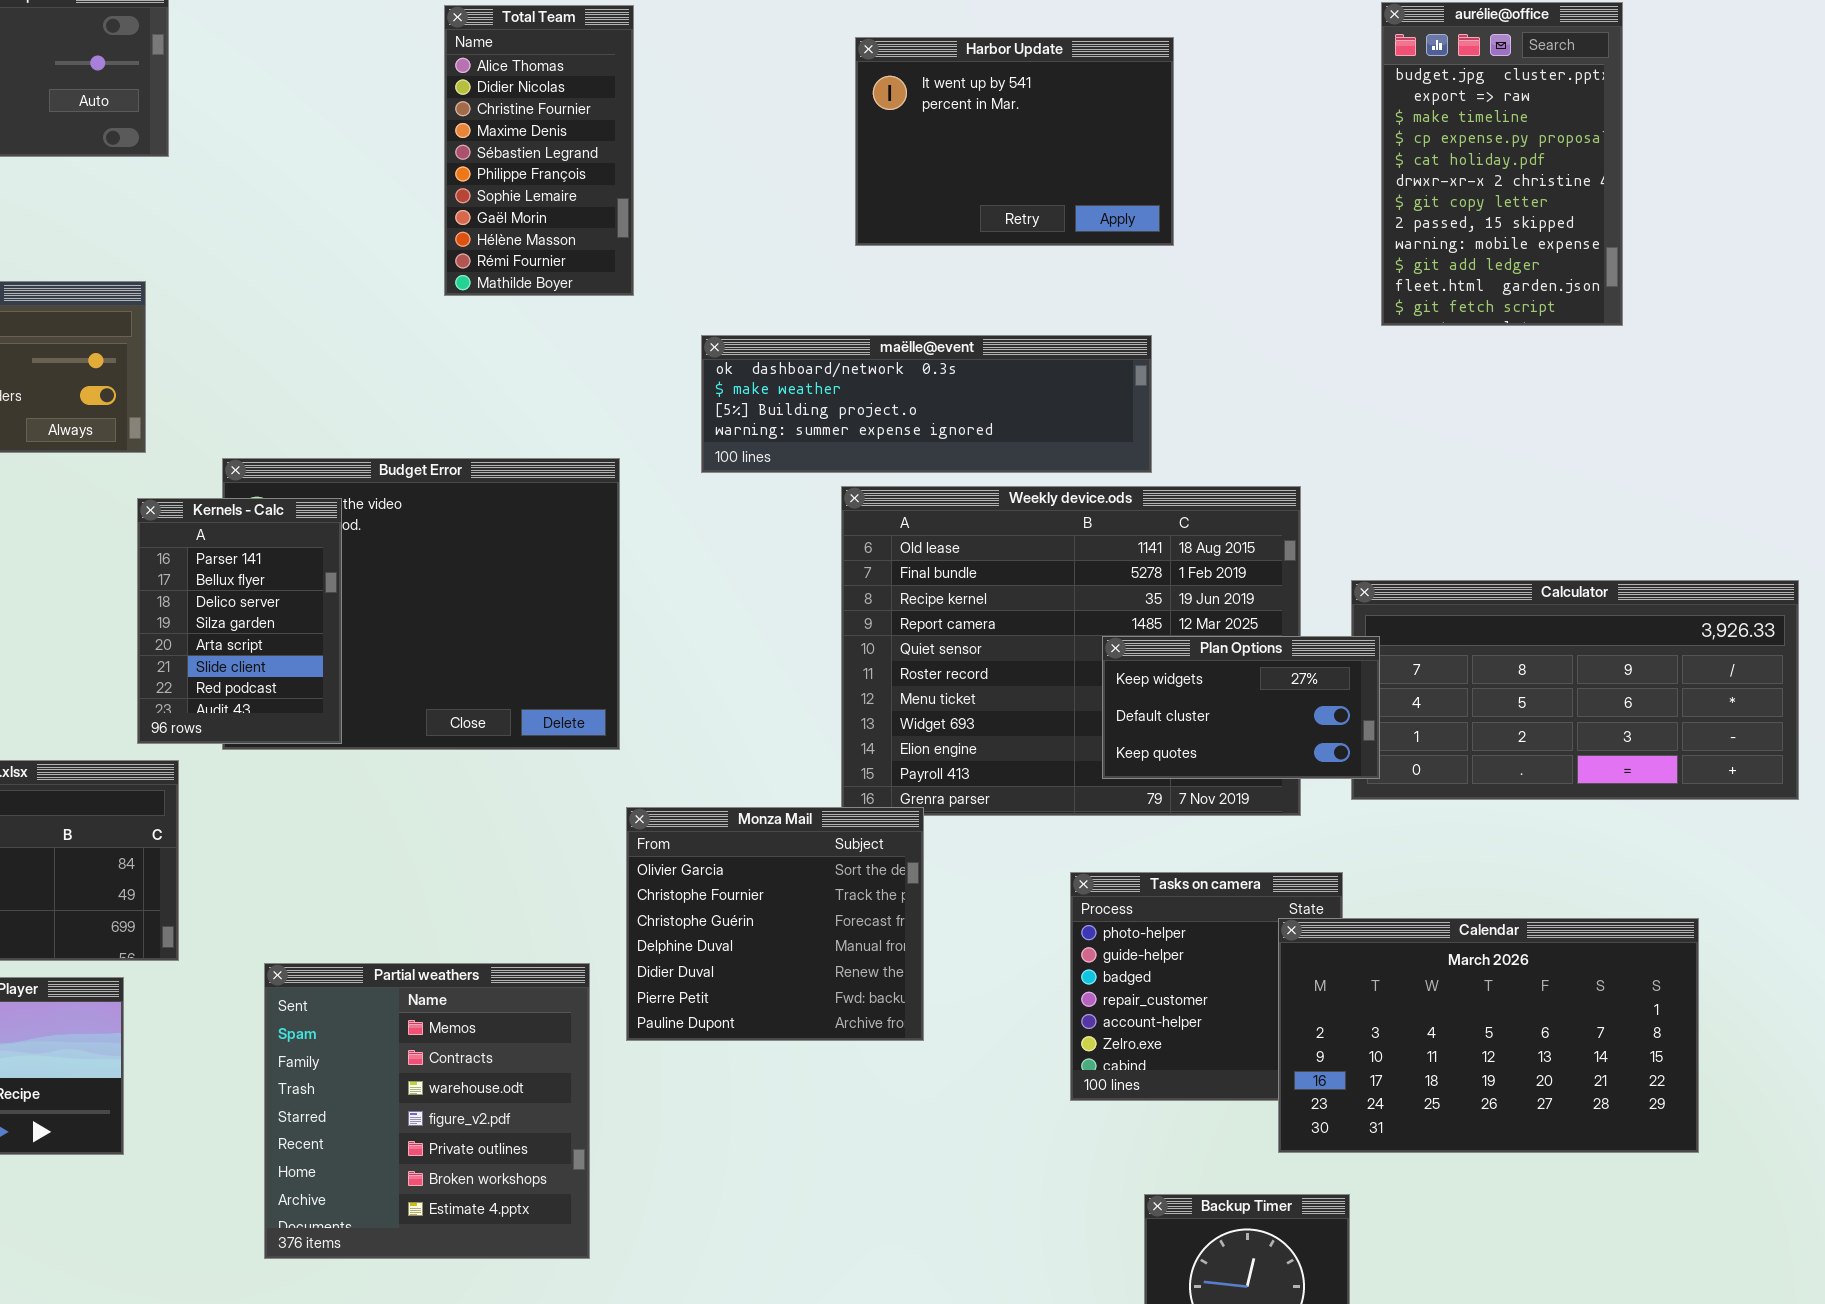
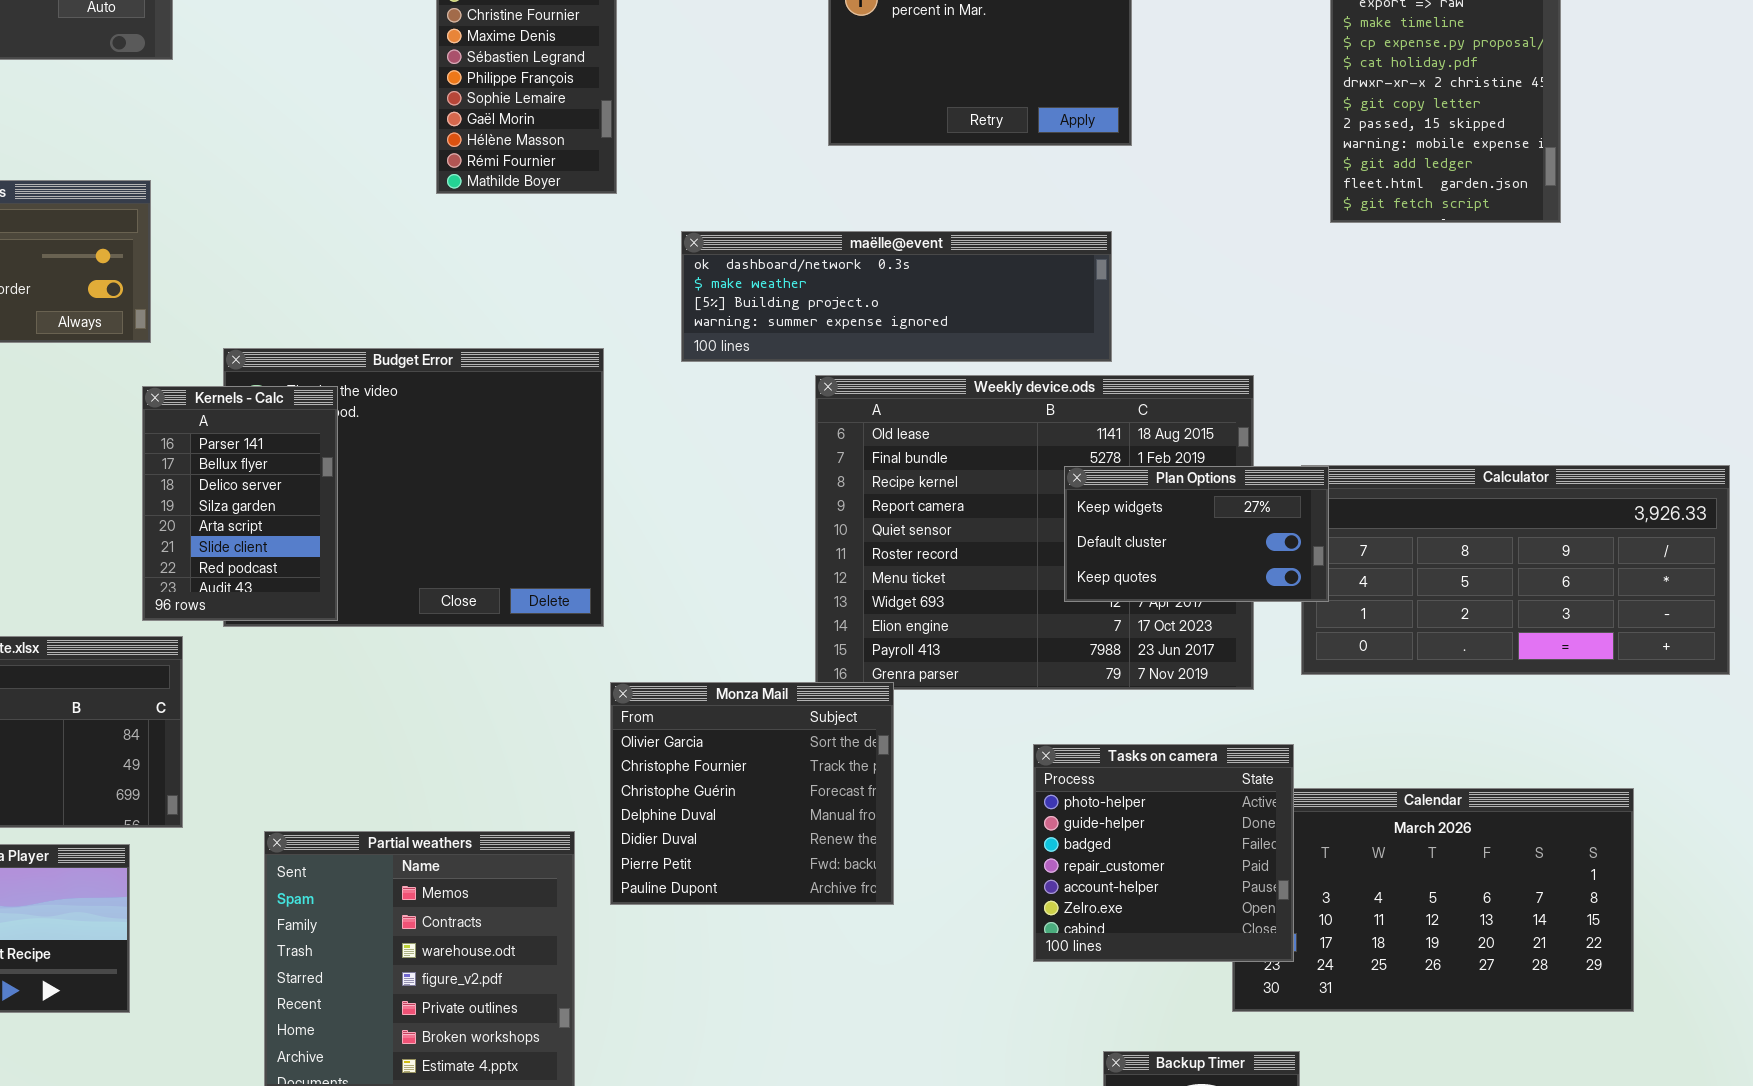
Plan Options: [1102,636,1380,779] -> [1064,466,1329,602], moved
Tasks on camera: [1070,872,1343,1101] -> [1033,744,1294,962], raised

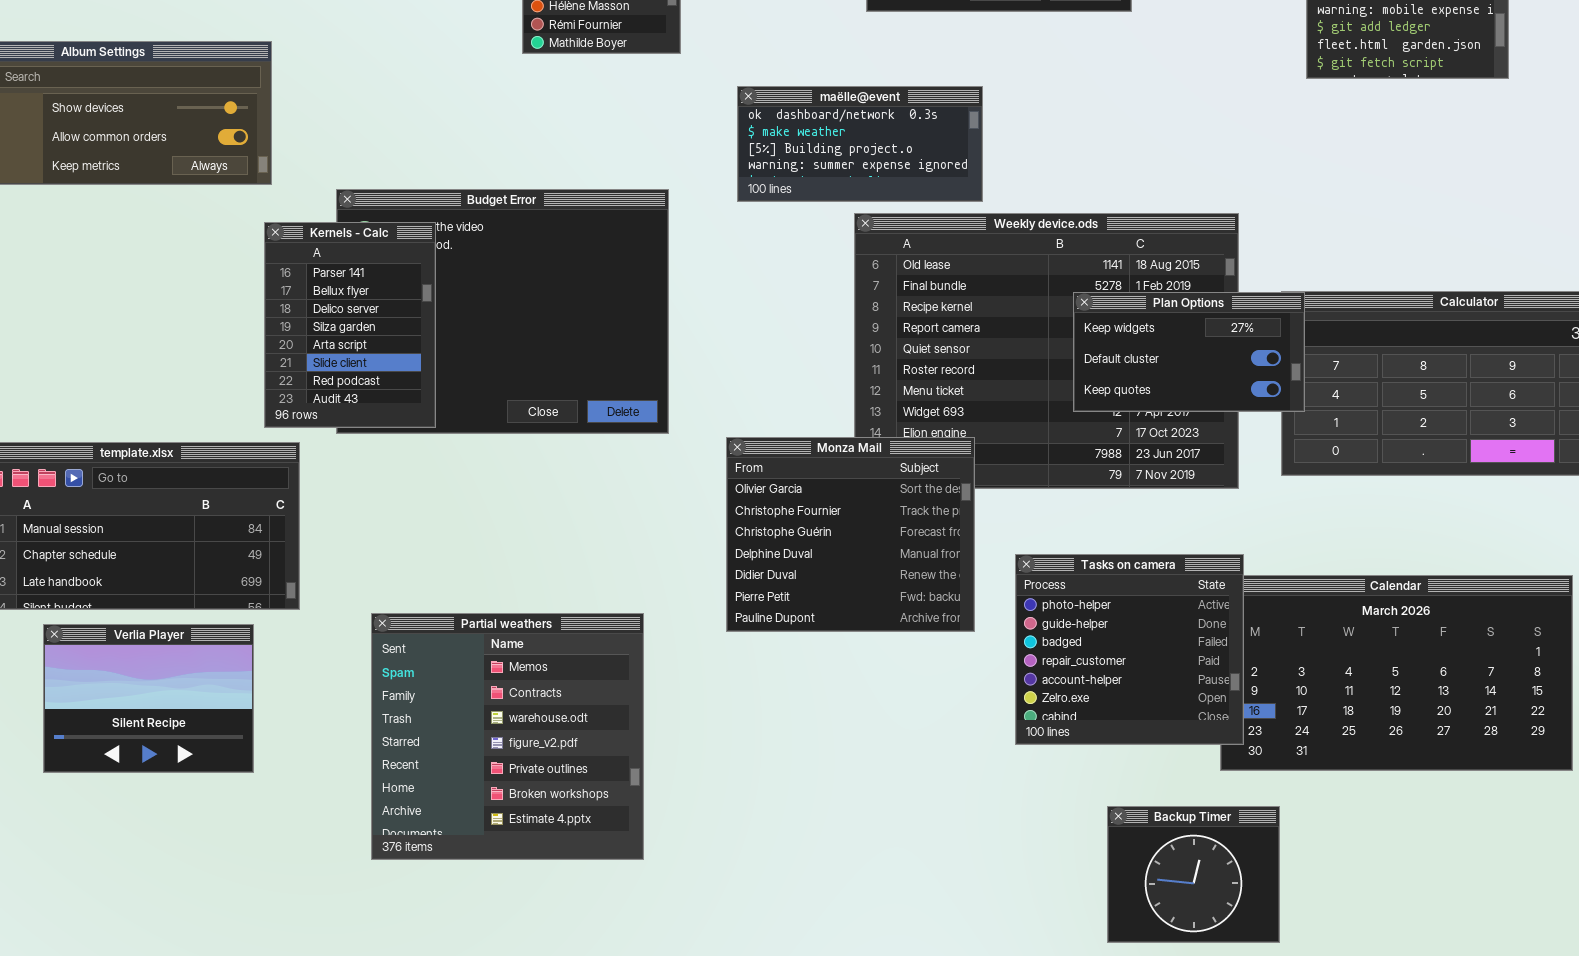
maëlle@event: [681,231,1112,362] -> [737,86,983,202], resized
Monza Mail: [610,682,894,905] -> [726,437,975,632], moved
Tasks on camera: [1033,744,1294,962] -> [1015,554,1244,745], moved

